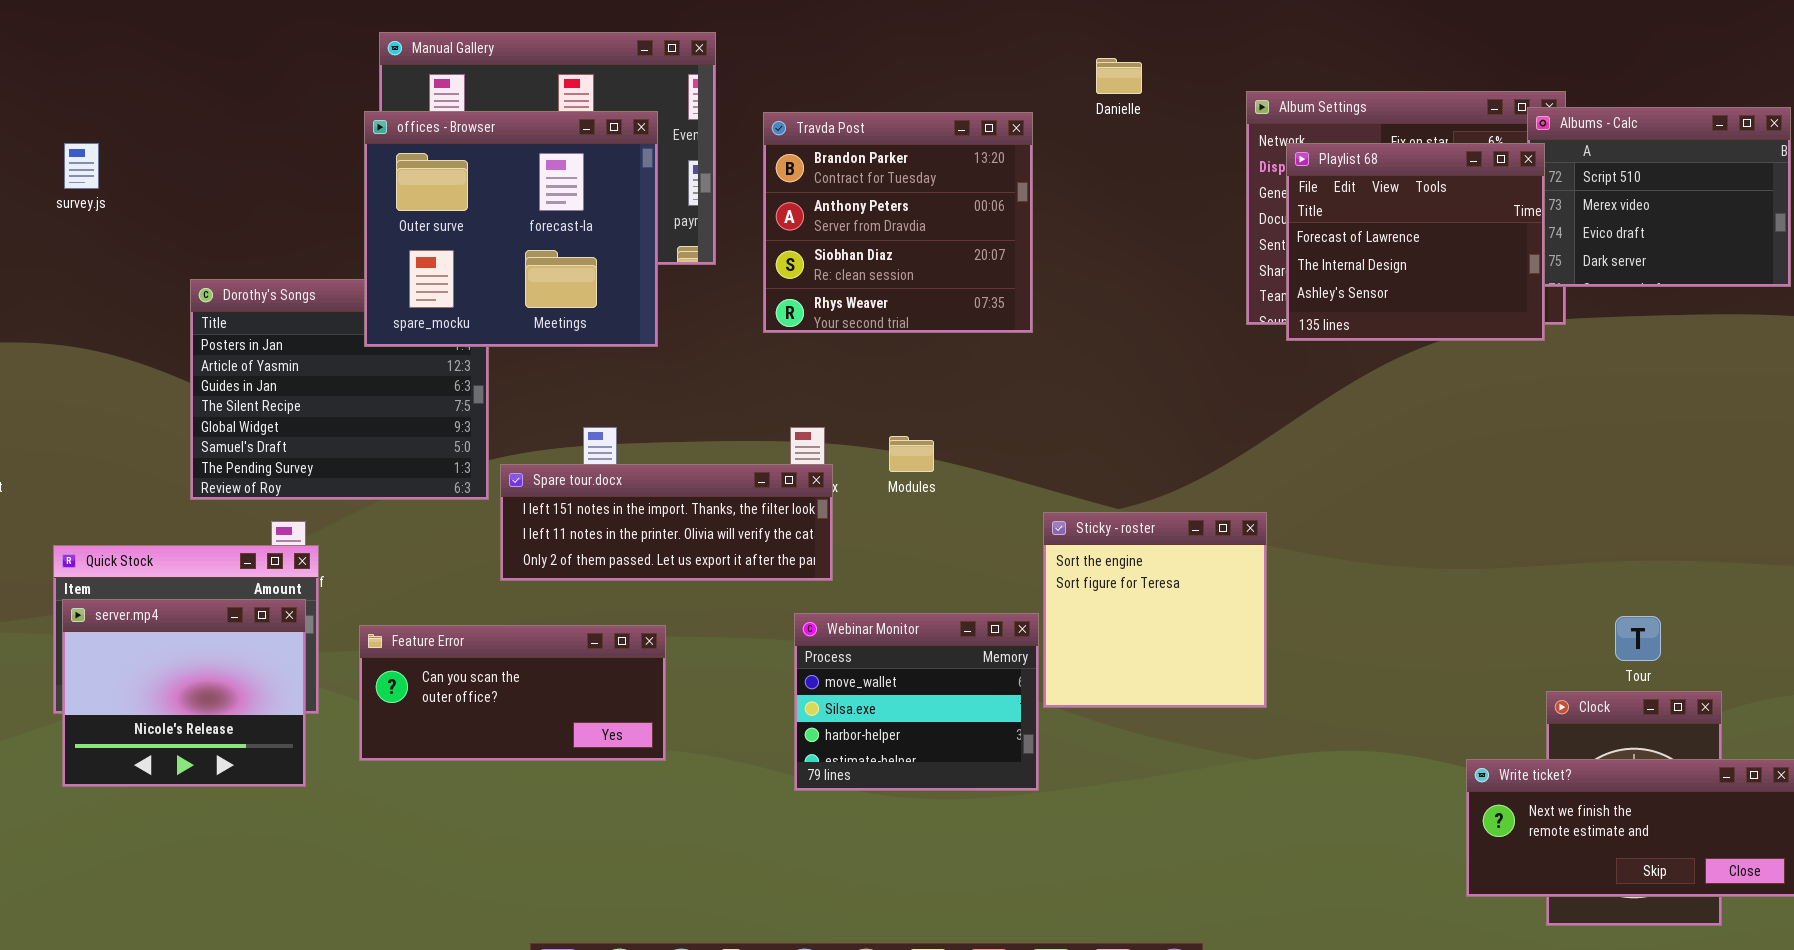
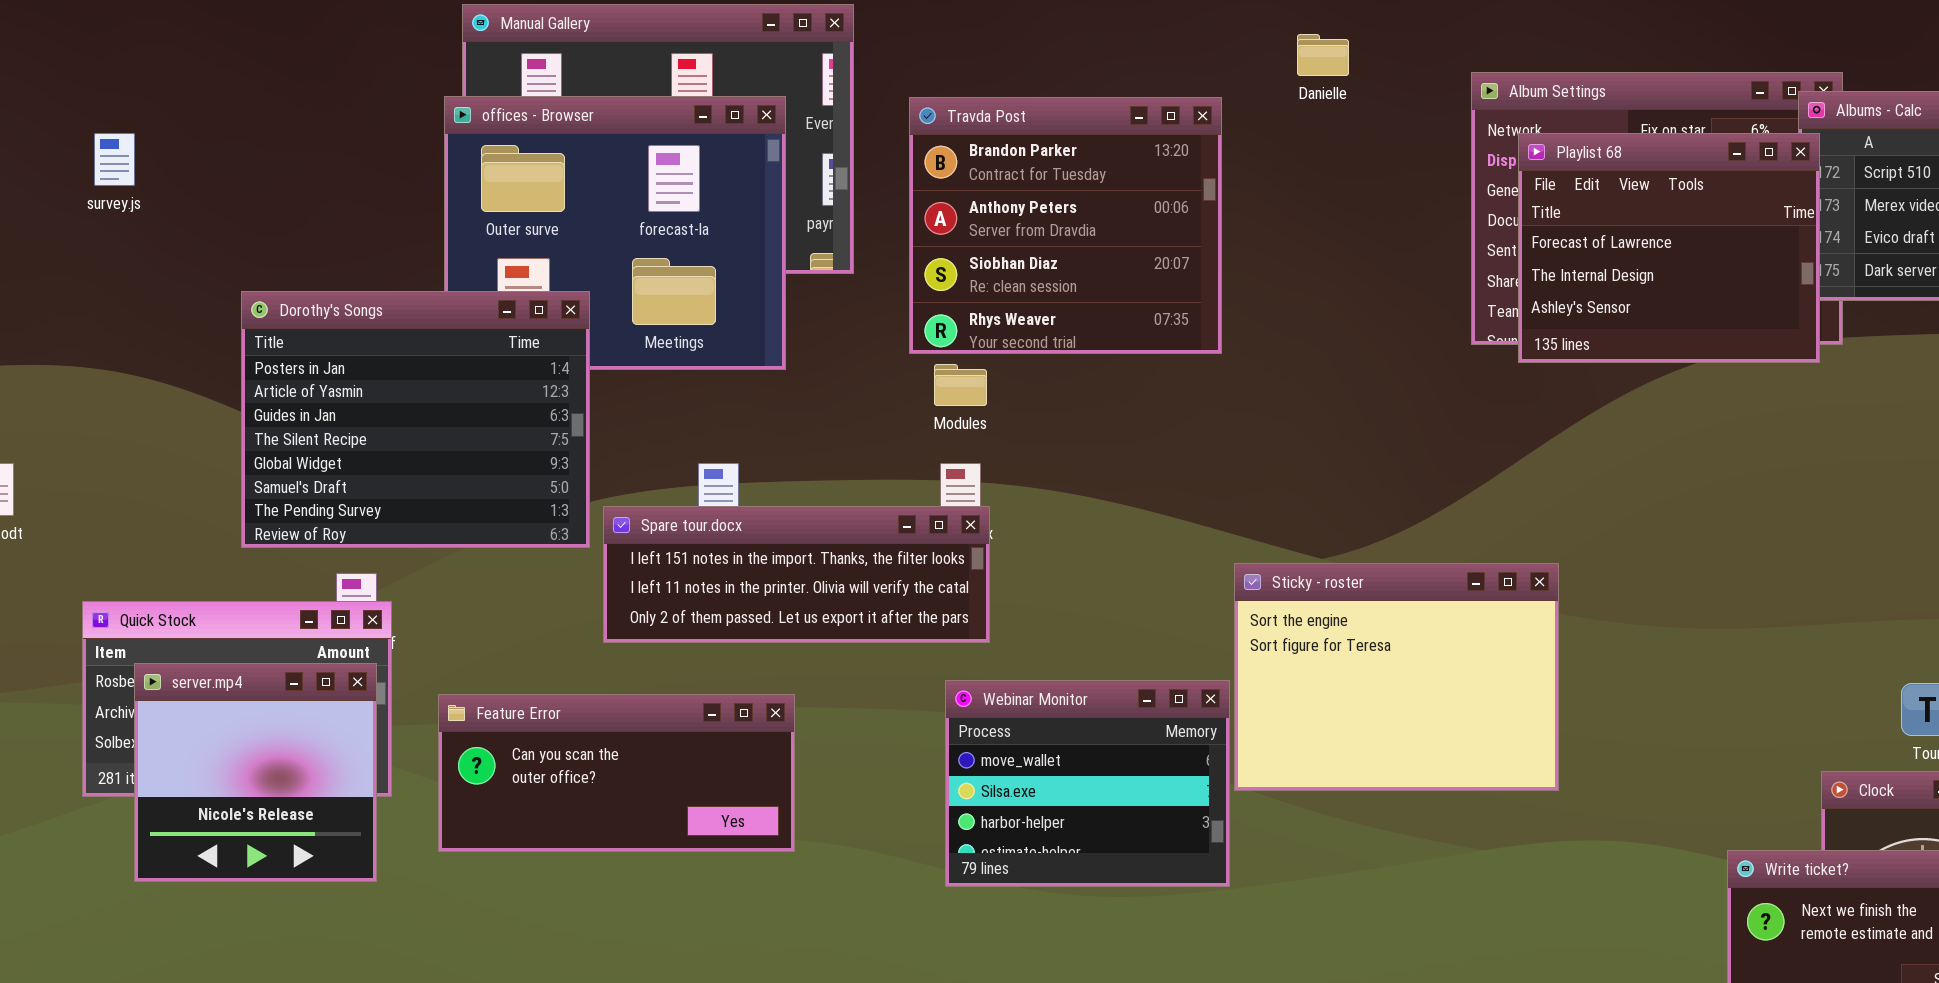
Dorothy's Songs: [190,279,489,500] -> [241,291,590,548], raised
Modules: [889,436,934,472] -> [934,364,987,406], moved
Sticky - roster: [1043,512,1267,708] -> [1234,563,1559,791], resized
server.mp4: [62,599,306,787] -> [134,663,377,882], resized

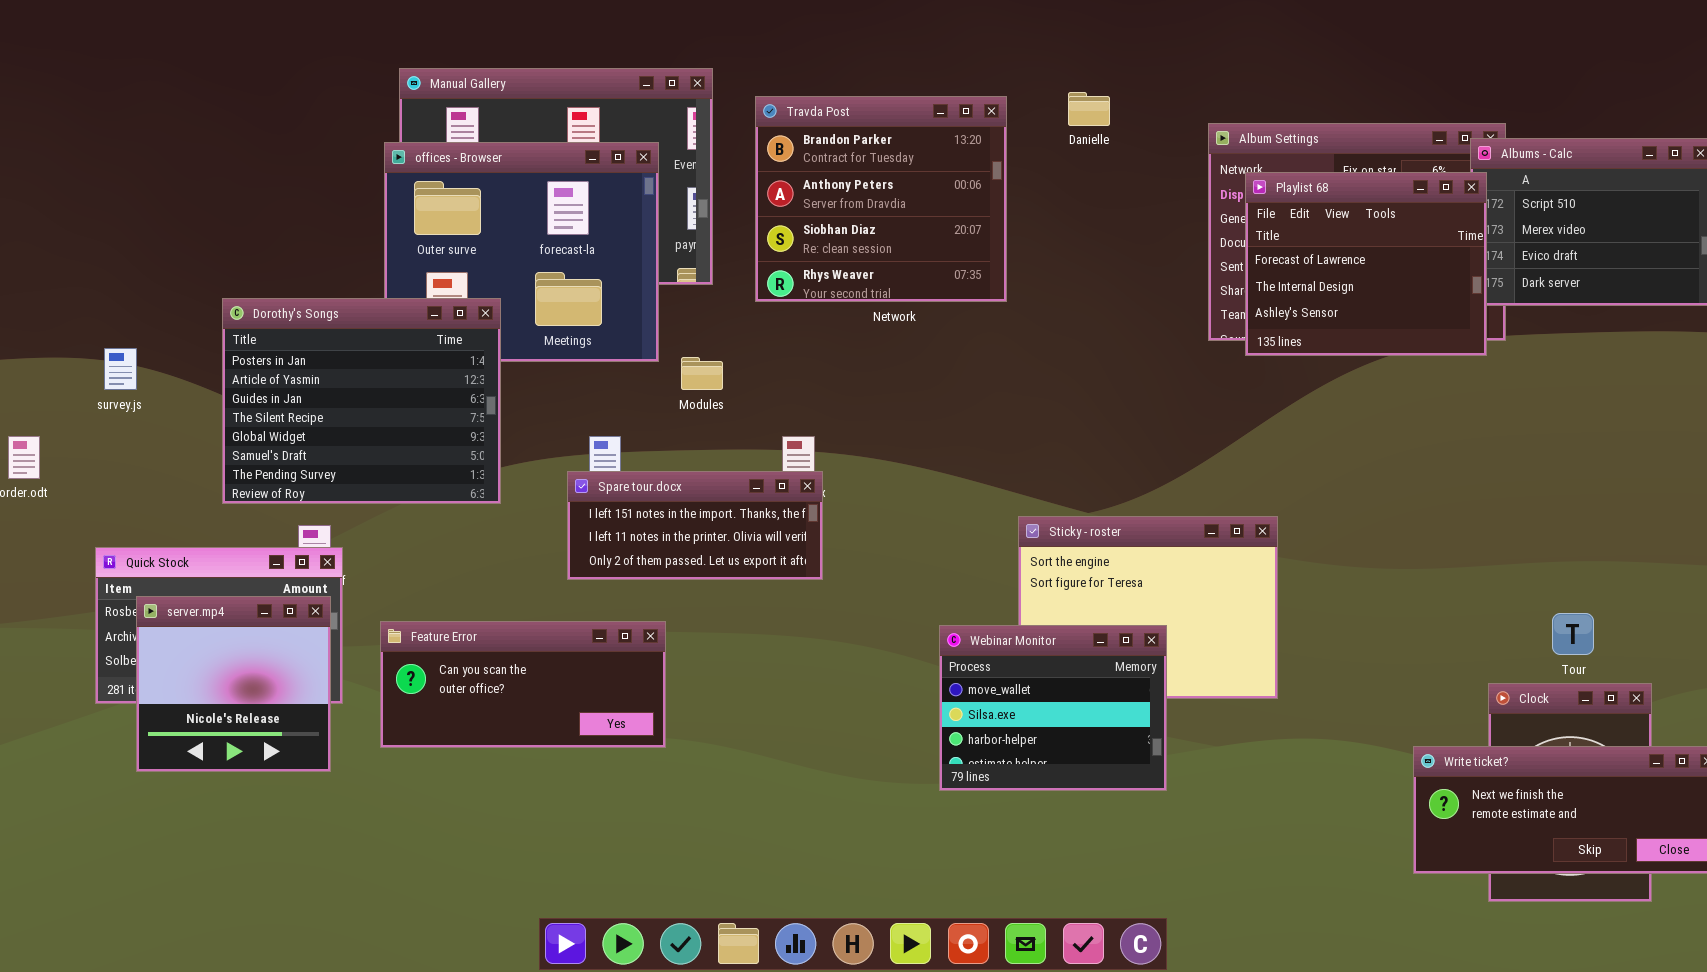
Travda Post: [909,97,1222,354] -> [755,96,1007,302], moved
survey.js: [94,133,135,186] -> [104,348,137,390], moved
Modules: [934,364,987,406] -> [681,357,723,390], moved
Spare tour.docx: [603,506,990,643] -> [567,471,823,580], resized
Webinar Monitor: [945,680,1230,887] -> [939,625,1167,791], moved

